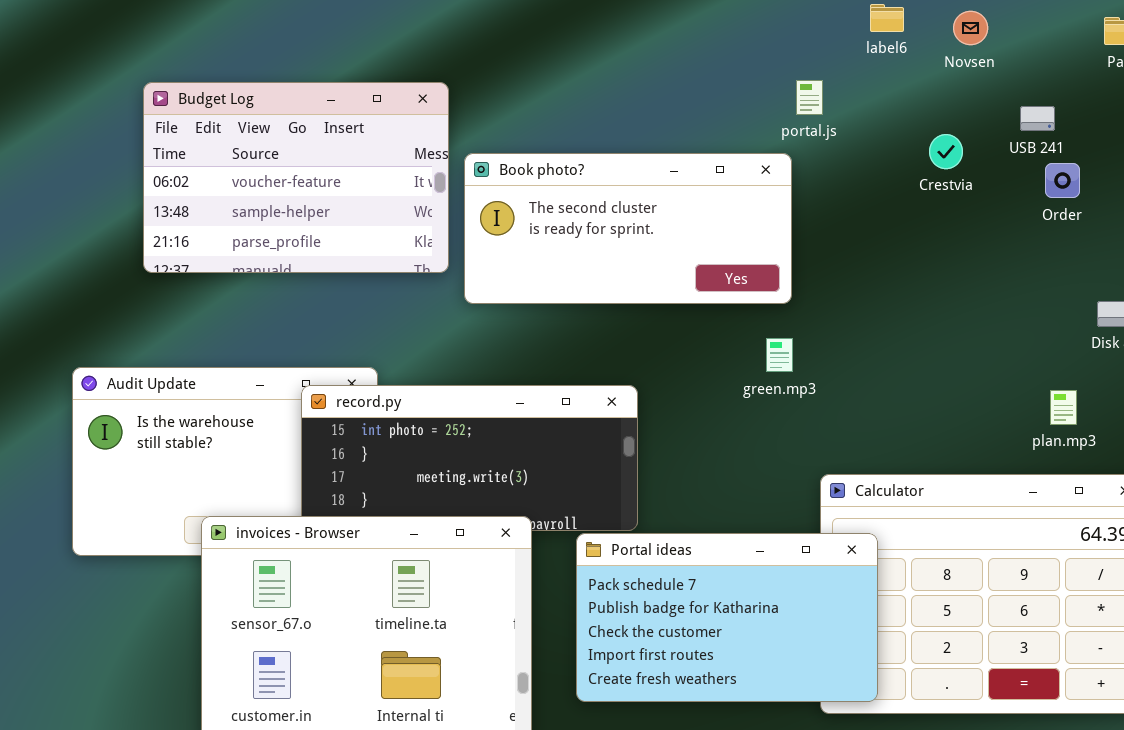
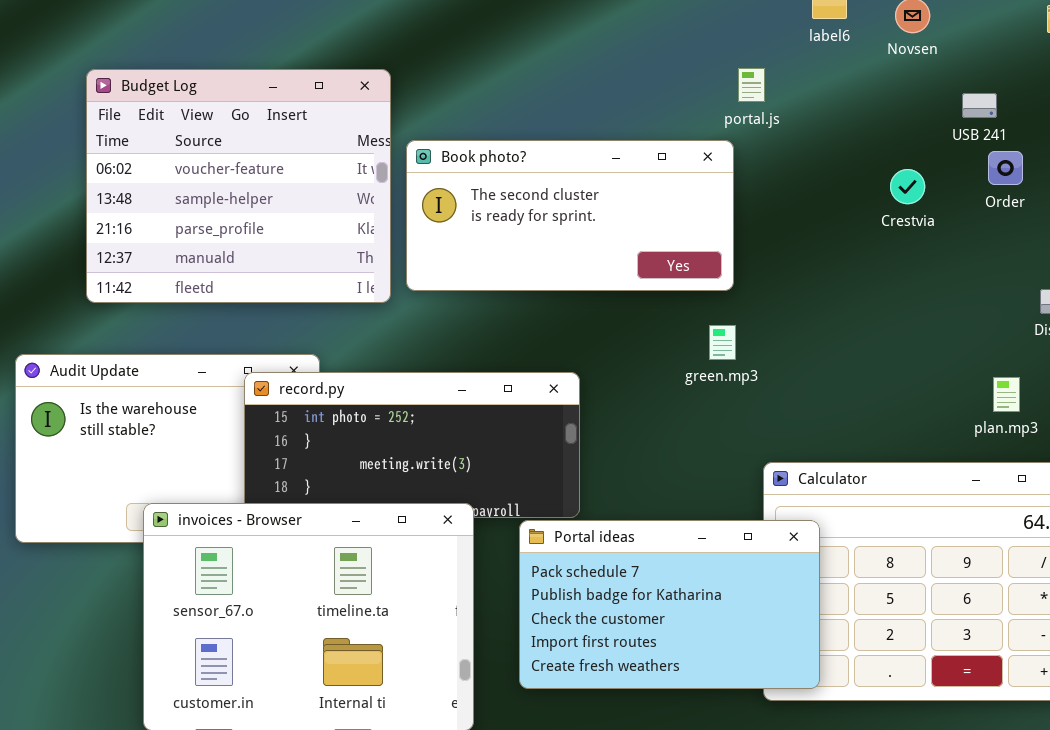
Budget Log: [143,82,449,273] -> [86,69,391,303], resized
Crestvia: [929,134,963,169] -> [890,169,925,204], moved

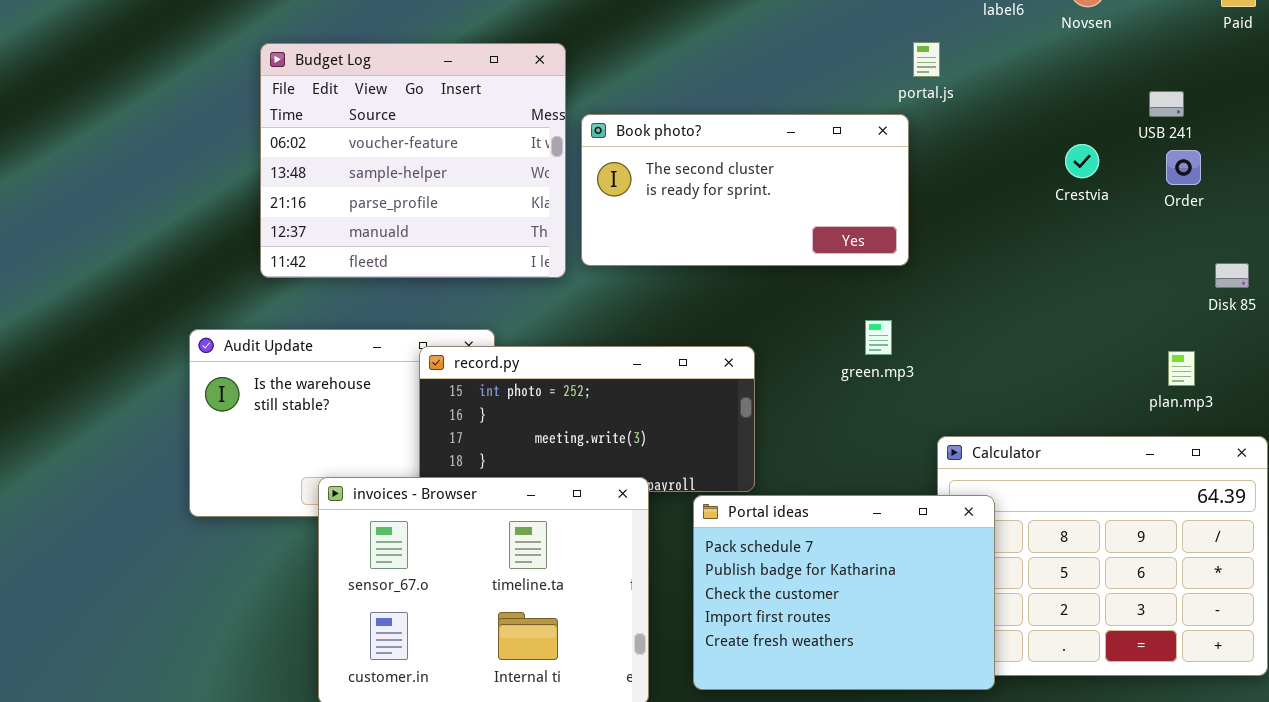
USB 241: [962,93,997,118] -> [1149,91,1184,117], moved
Order: [988,151,1023,185] -> [1166,150,1201,185], moved
green.mp3: [709,325,736,360] -> [865,320,892,355], moved
Portal ideas: [519,520,820,689] -> [693,495,995,690], resized

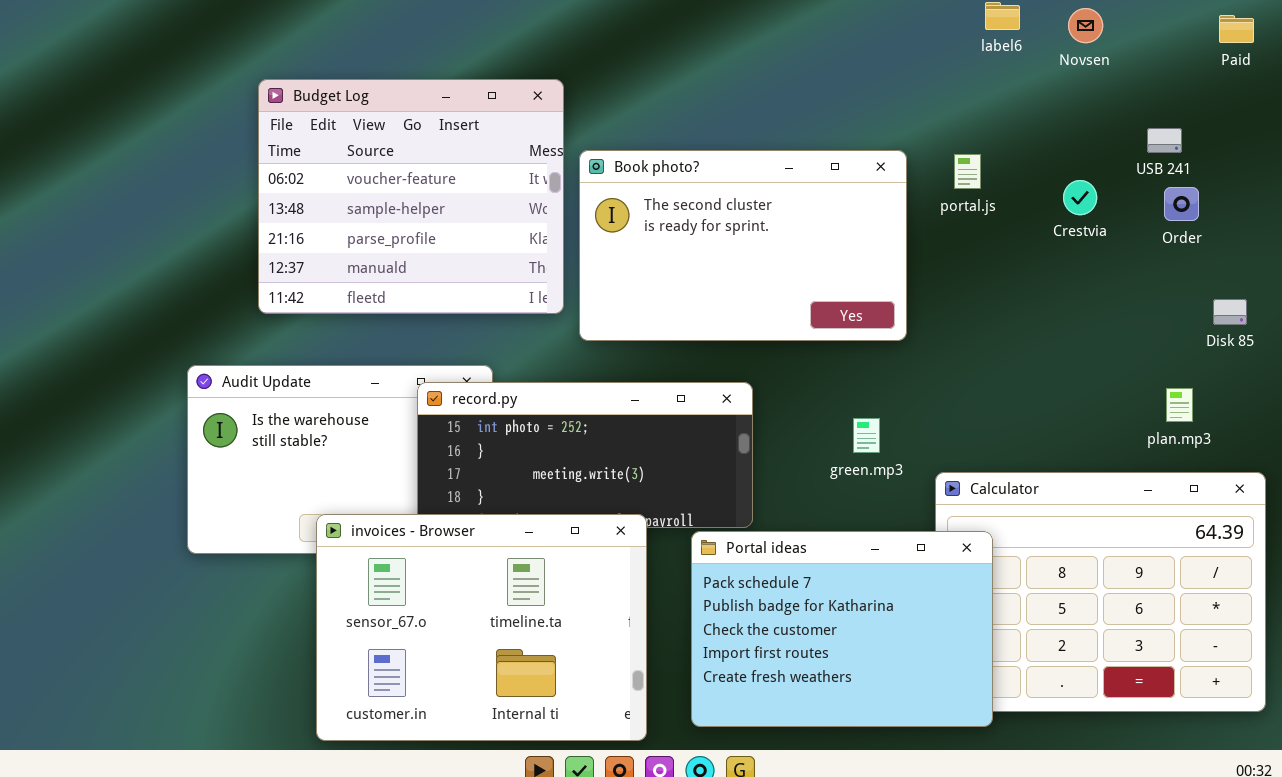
portal.js: [913,42,940,77] -> [954,154,981,189], moved
Book photo?: [581,114,909,266] -> [579,150,907,341], resized
green.mp3: [865,320,892,355] -> [853,418,880,453], moved

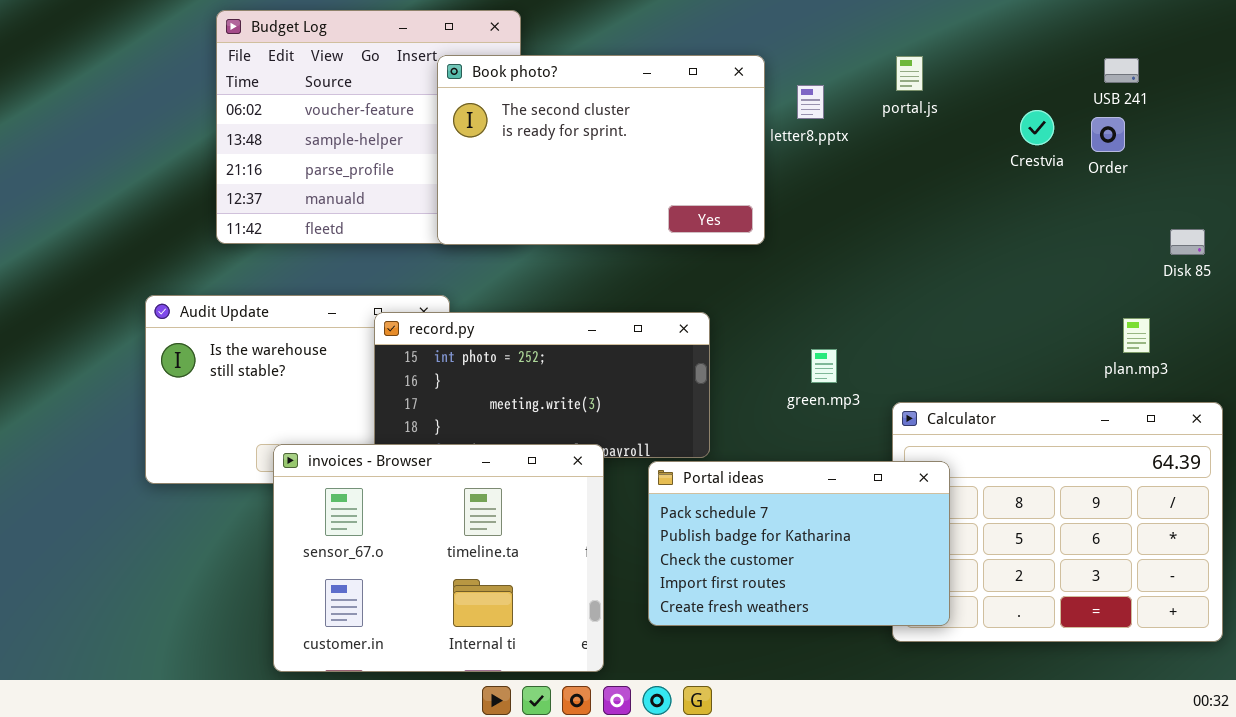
Book photo?: [579,150,907,341] -> [437,55,765,245], moved
portal.js: [954,154,981,189] -> [896,56,923,91], moved
Order: [1164,187,1199,221] -> [1091,117,1125,152], moved
Portal ideas: [691,531,993,727] -> [648,461,950,626], resized

